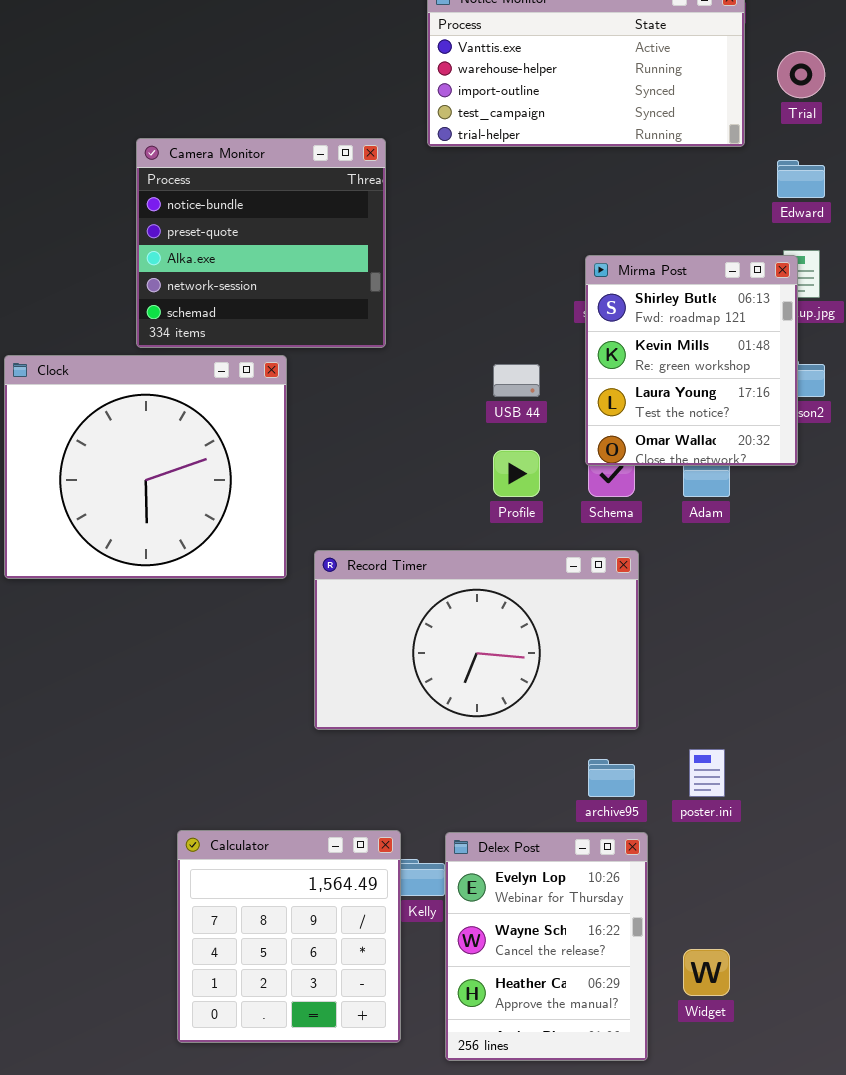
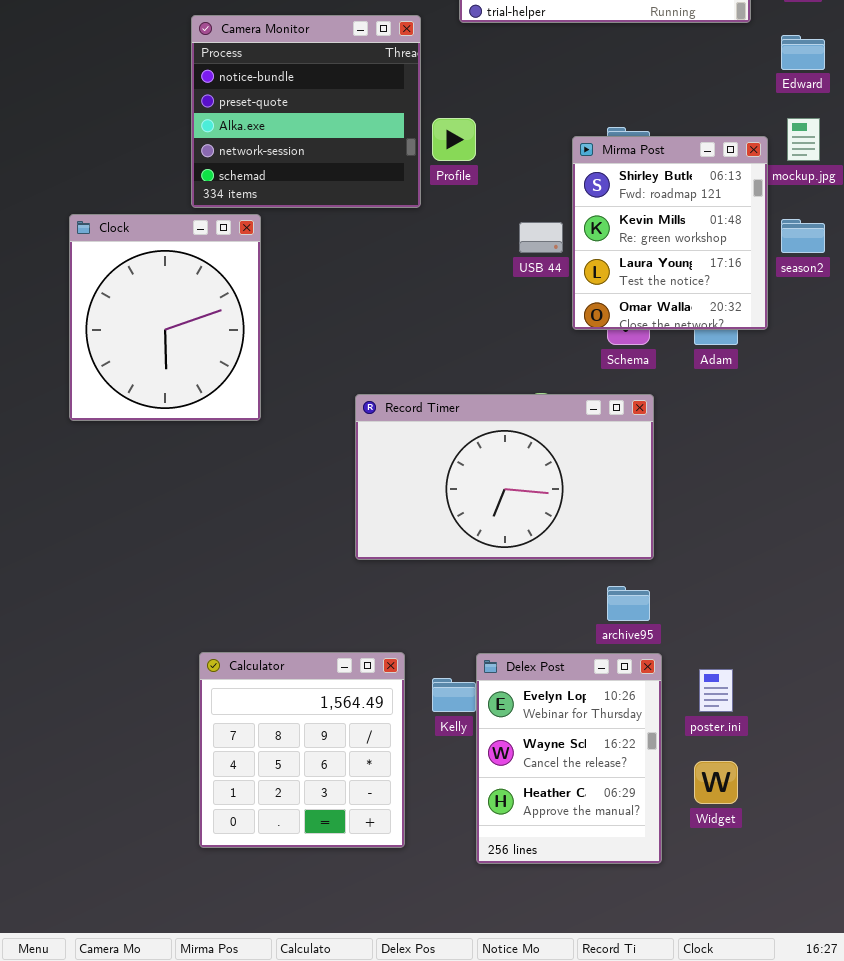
Mirma Post: [585,255,798,466] -> [572,136,768,330], moved
Clock: [4,355,287,579] -> [69,214,261,421], resized
Profile: [493,450,540,497] -> [432,118,476,161], moved
poster.ini: [689,749,725,797] -> [699,669,733,712], moved
Calculator: [177,830,401,1043] -> [199,652,405,848], moved

